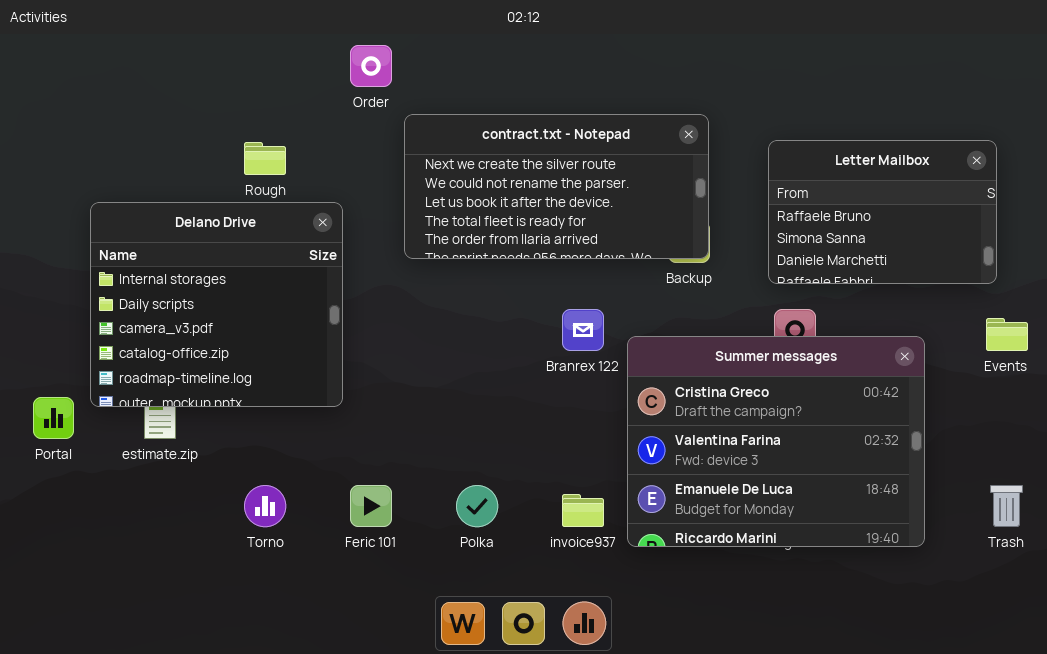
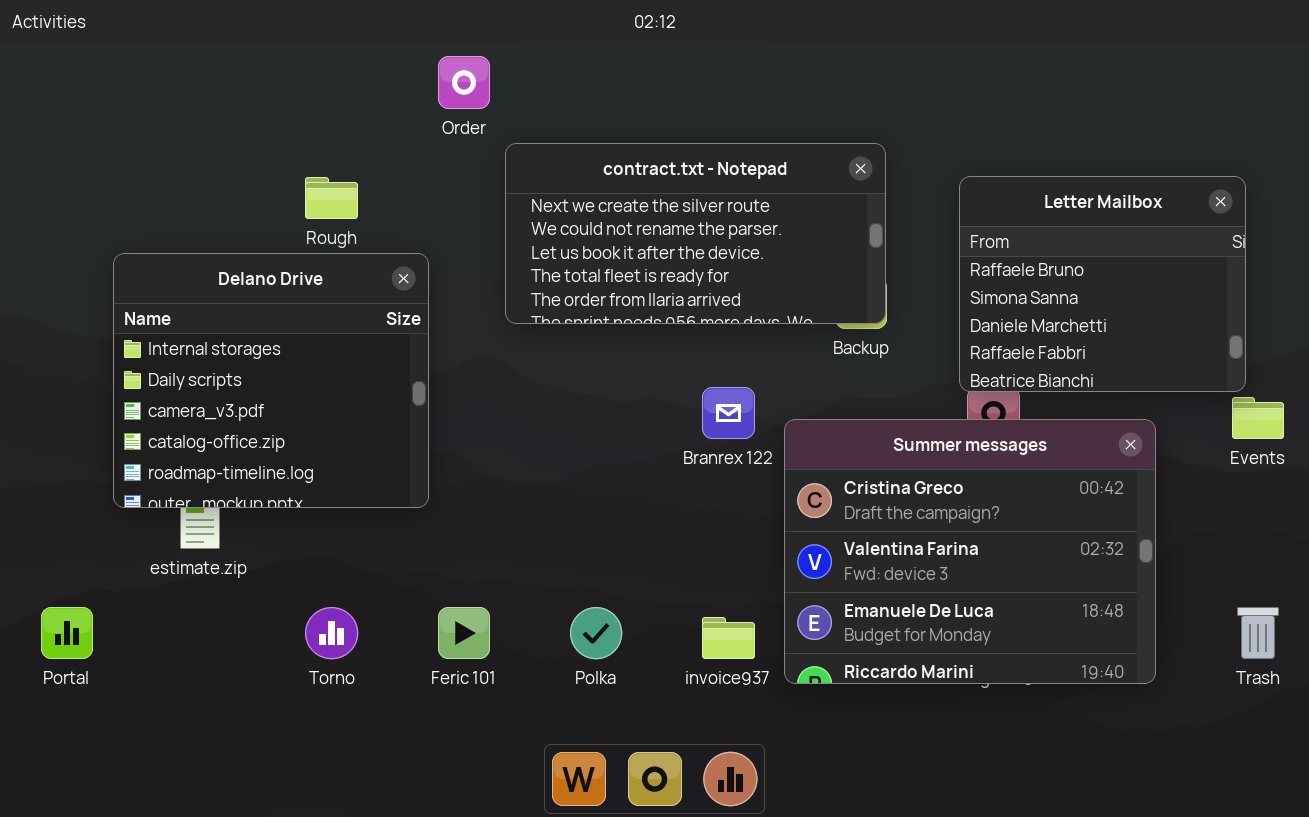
Letter Mailbox: [768,140,997,284] -> [959,176,1246,392], resized
Portal: [33,397,74,439] -> [41,607,93,659], moved

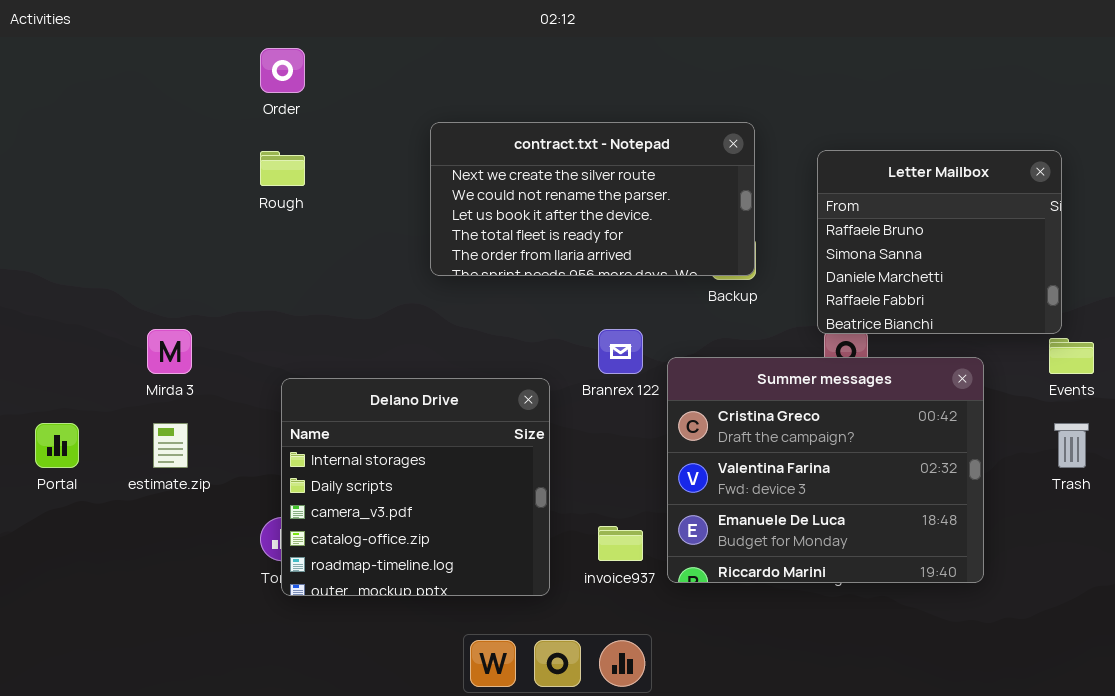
Order: [438,56,490,109] -> [260,48,305,93], moved
Delano Drive: [113,253,429,508] -> [281,378,550,596], moved
Portal: [41,607,93,659] -> [35,423,79,468], moved
Trash: [1237,607,1279,659] -> [1054,423,1089,468], moved

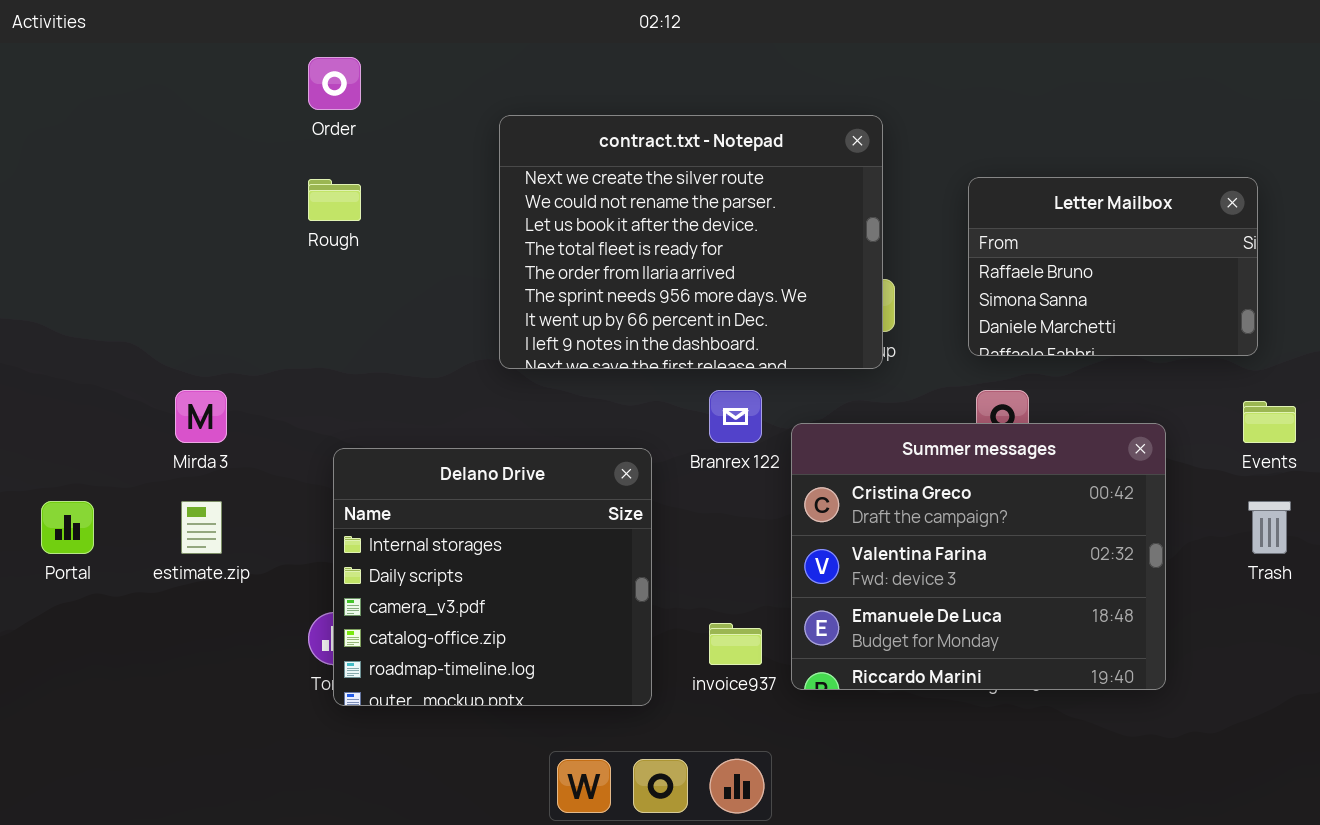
contract.txt - Notepad: [430,122,755,276] -> [499,115,883,369], moved, resized
Letter Mailbox: [817,150,1062,334] -> [968,177,1258,356], resized

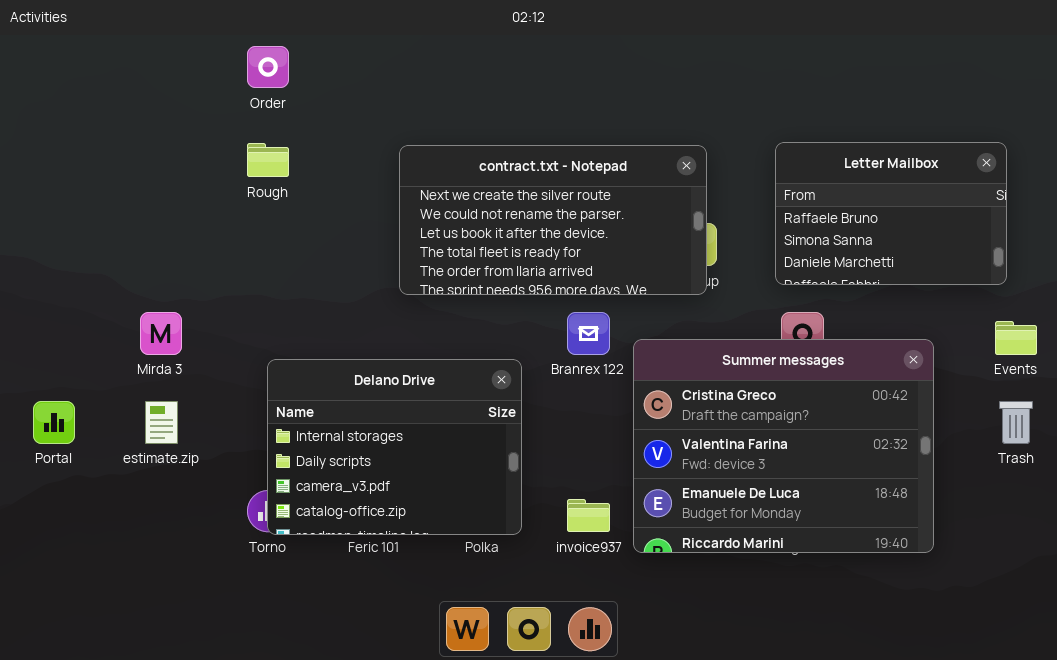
contract.txt - Notepad: [499,115,883,369] -> [399,145,707,295], resized
Delano Drive: [333,448,652,706] -> [267,359,522,535], resized

